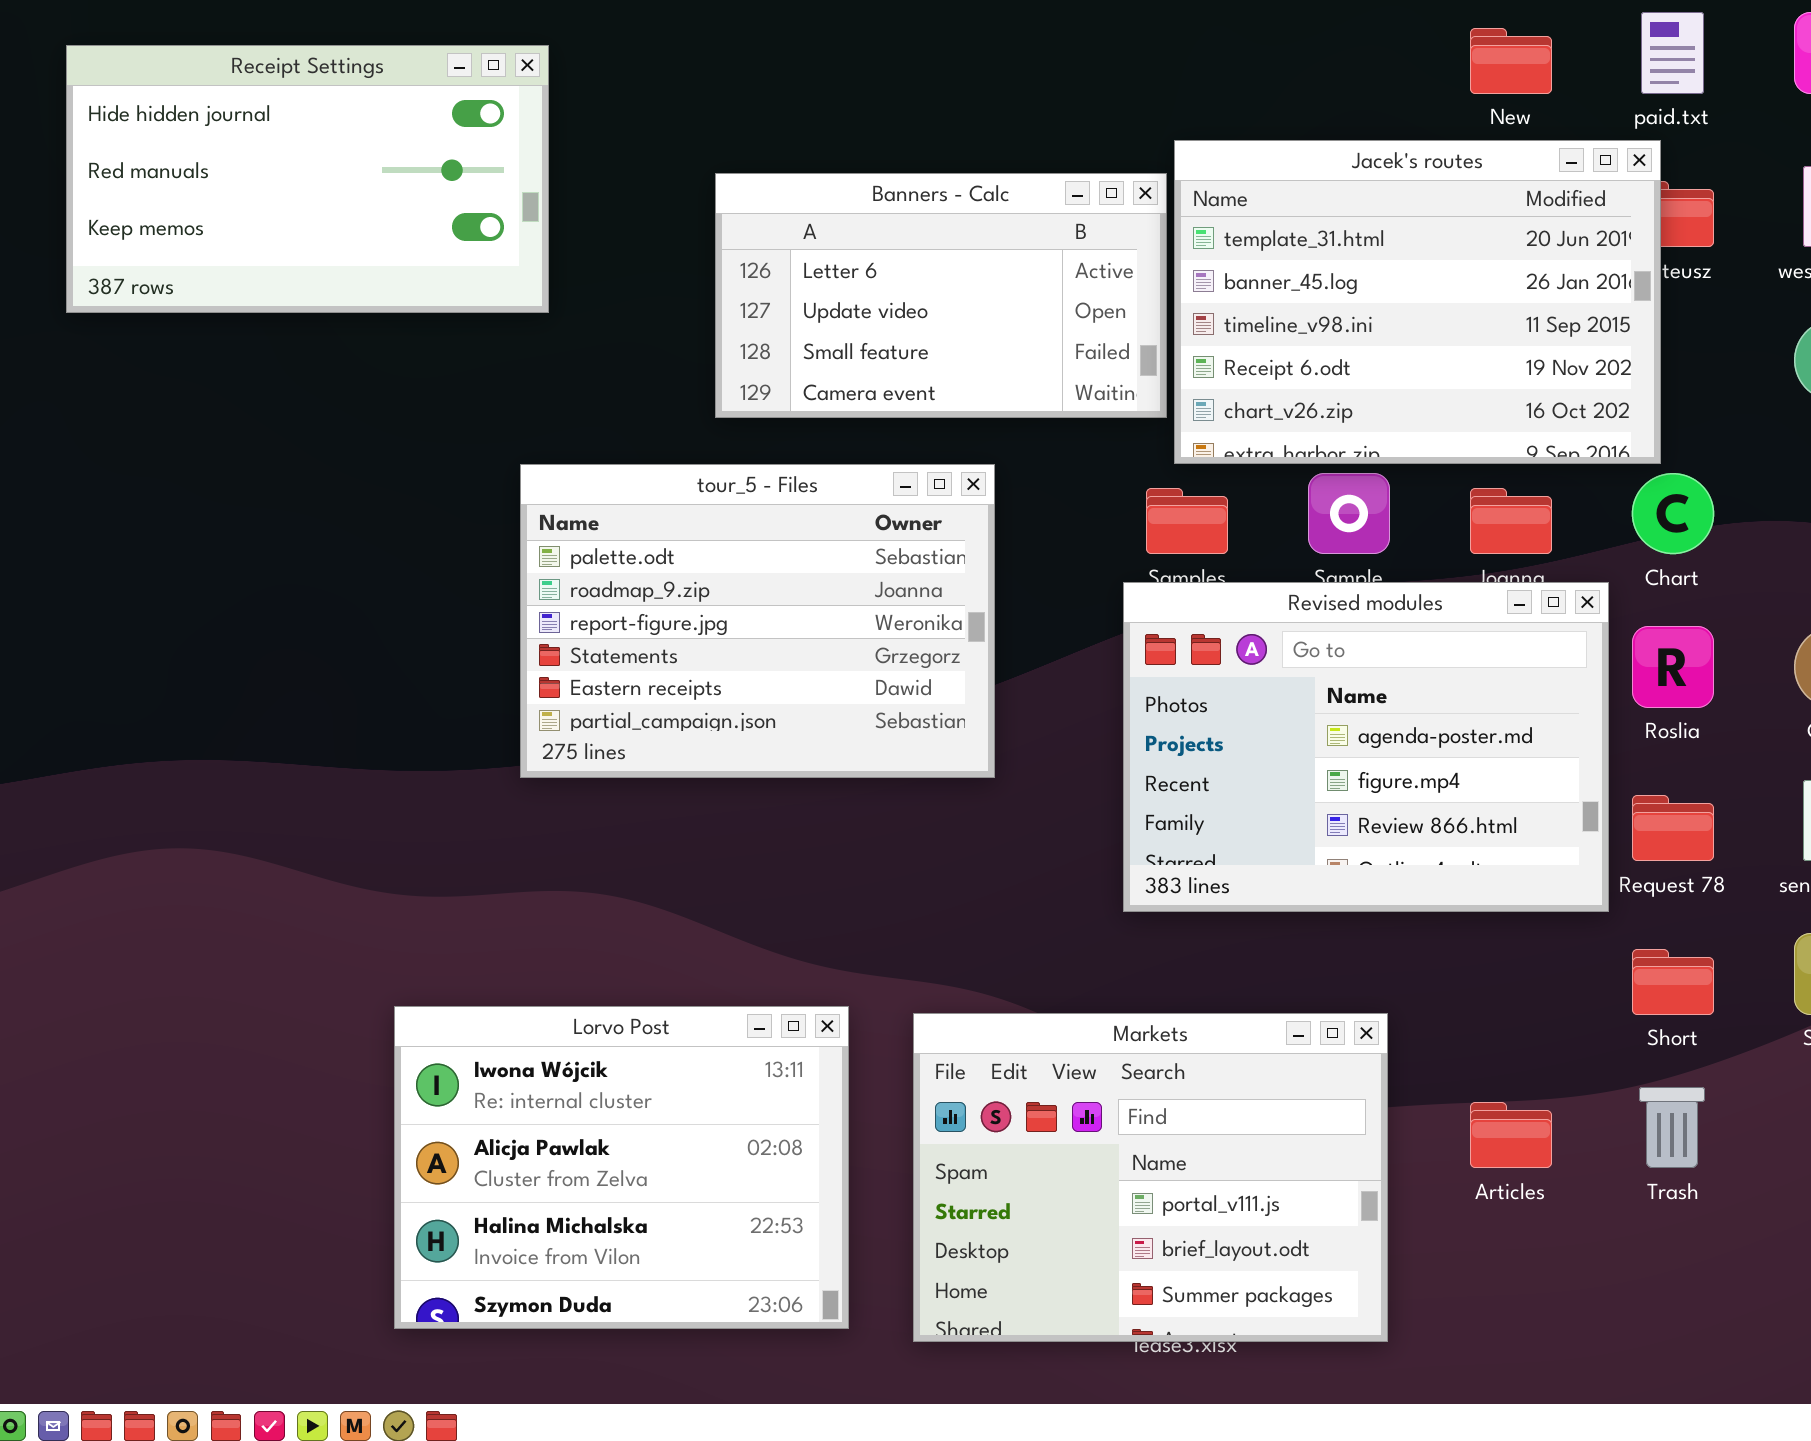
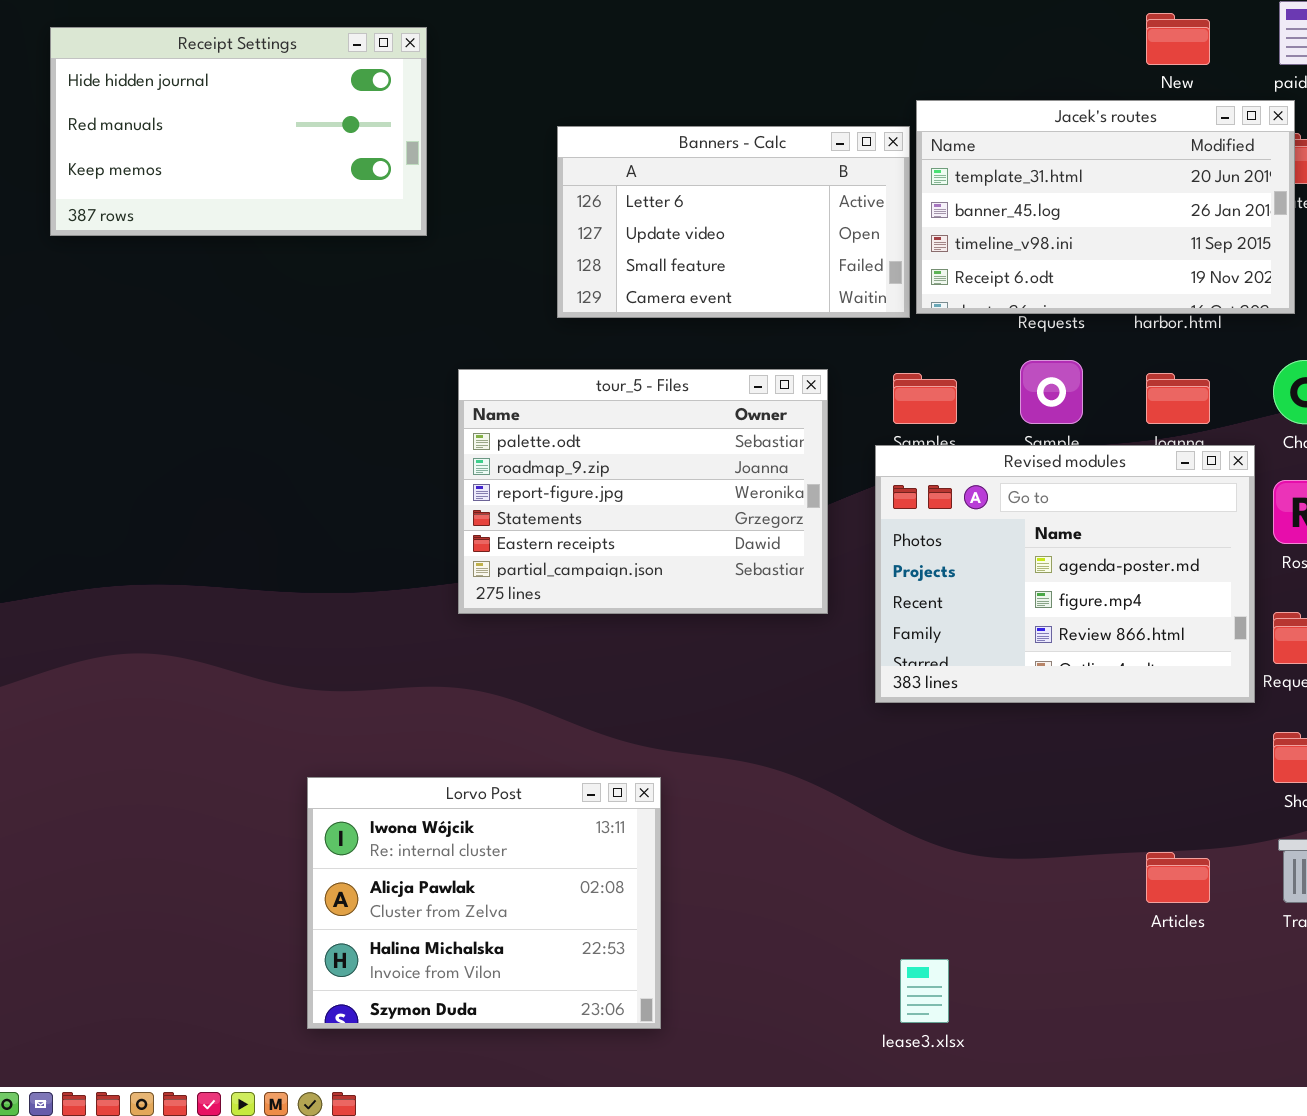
Jacek's routes: [1174,140,1661,464] -> [916,100,1295,314], resized
tour_5 - Files: [520,464,995,778] -> [458,369,828,614], moved
Markets: [913,1013,1388,1342] -> none, closed

